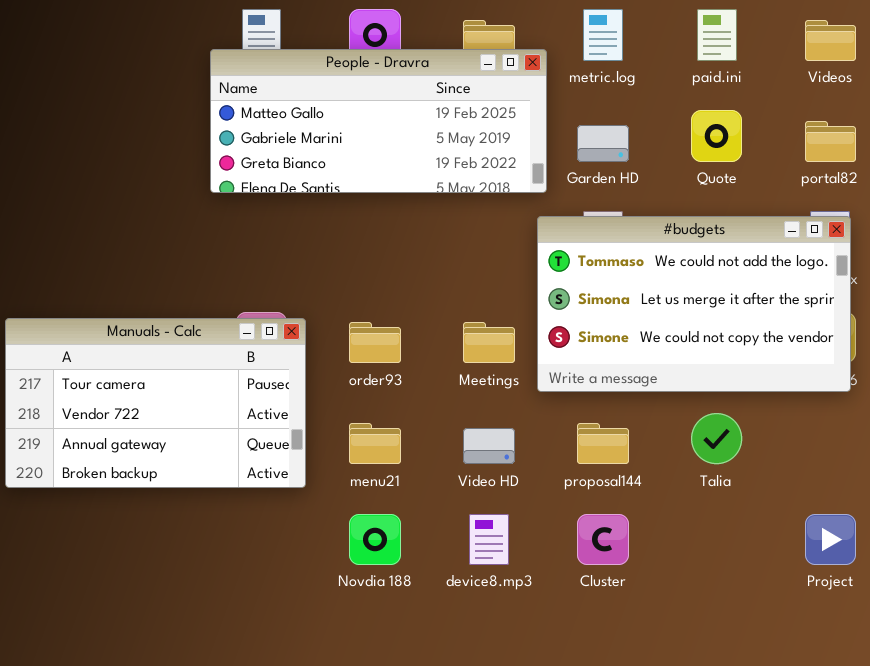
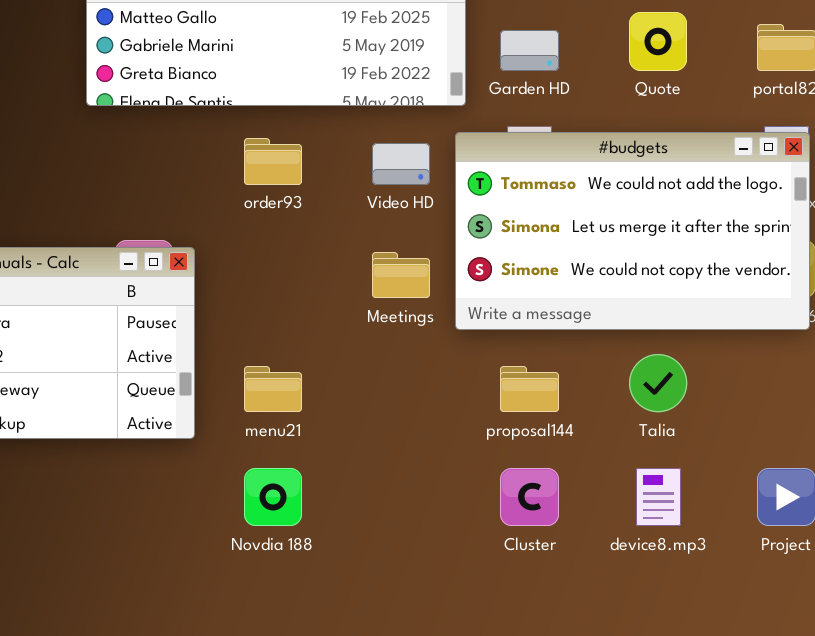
order93: [349,322,401,363] -> [244,138,302,185], moved
Video HD: [463,428,515,464] -> [372,143,430,185], moved
device8.mp3: [469,514,509,565] -> [636,468,681,526], moved

